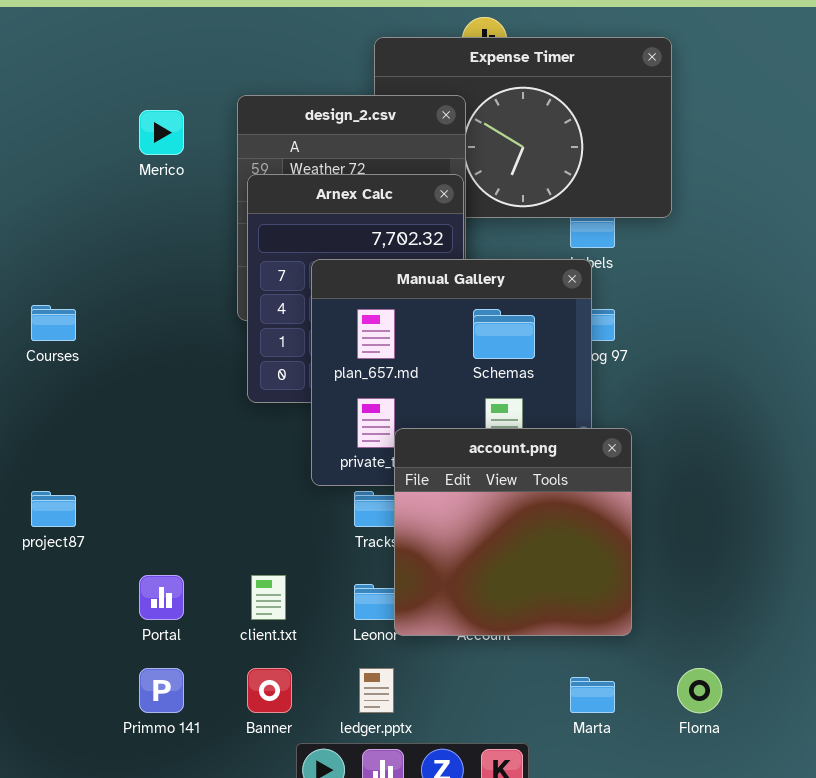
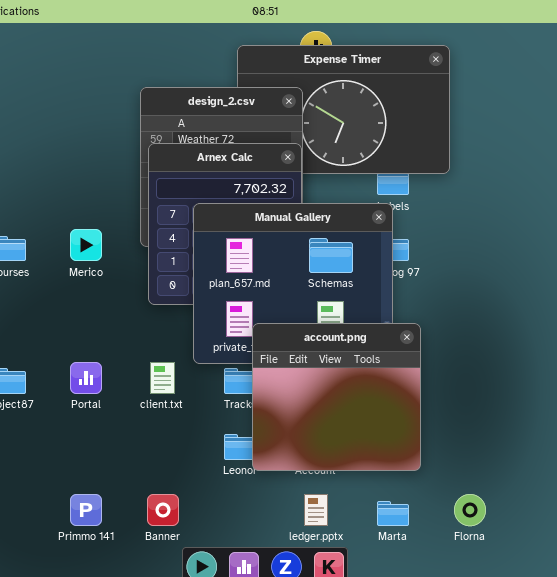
Merico: [139,110,184,155] -> [70,229,102,261], moved
Portal: [139,575,184,620] -> [70,362,102,394], moved
client.txt: [251,575,286,620] -> [150,362,175,394], moved
ledger.pptx: [359,668,394,713] -> [304,494,328,526], moved

